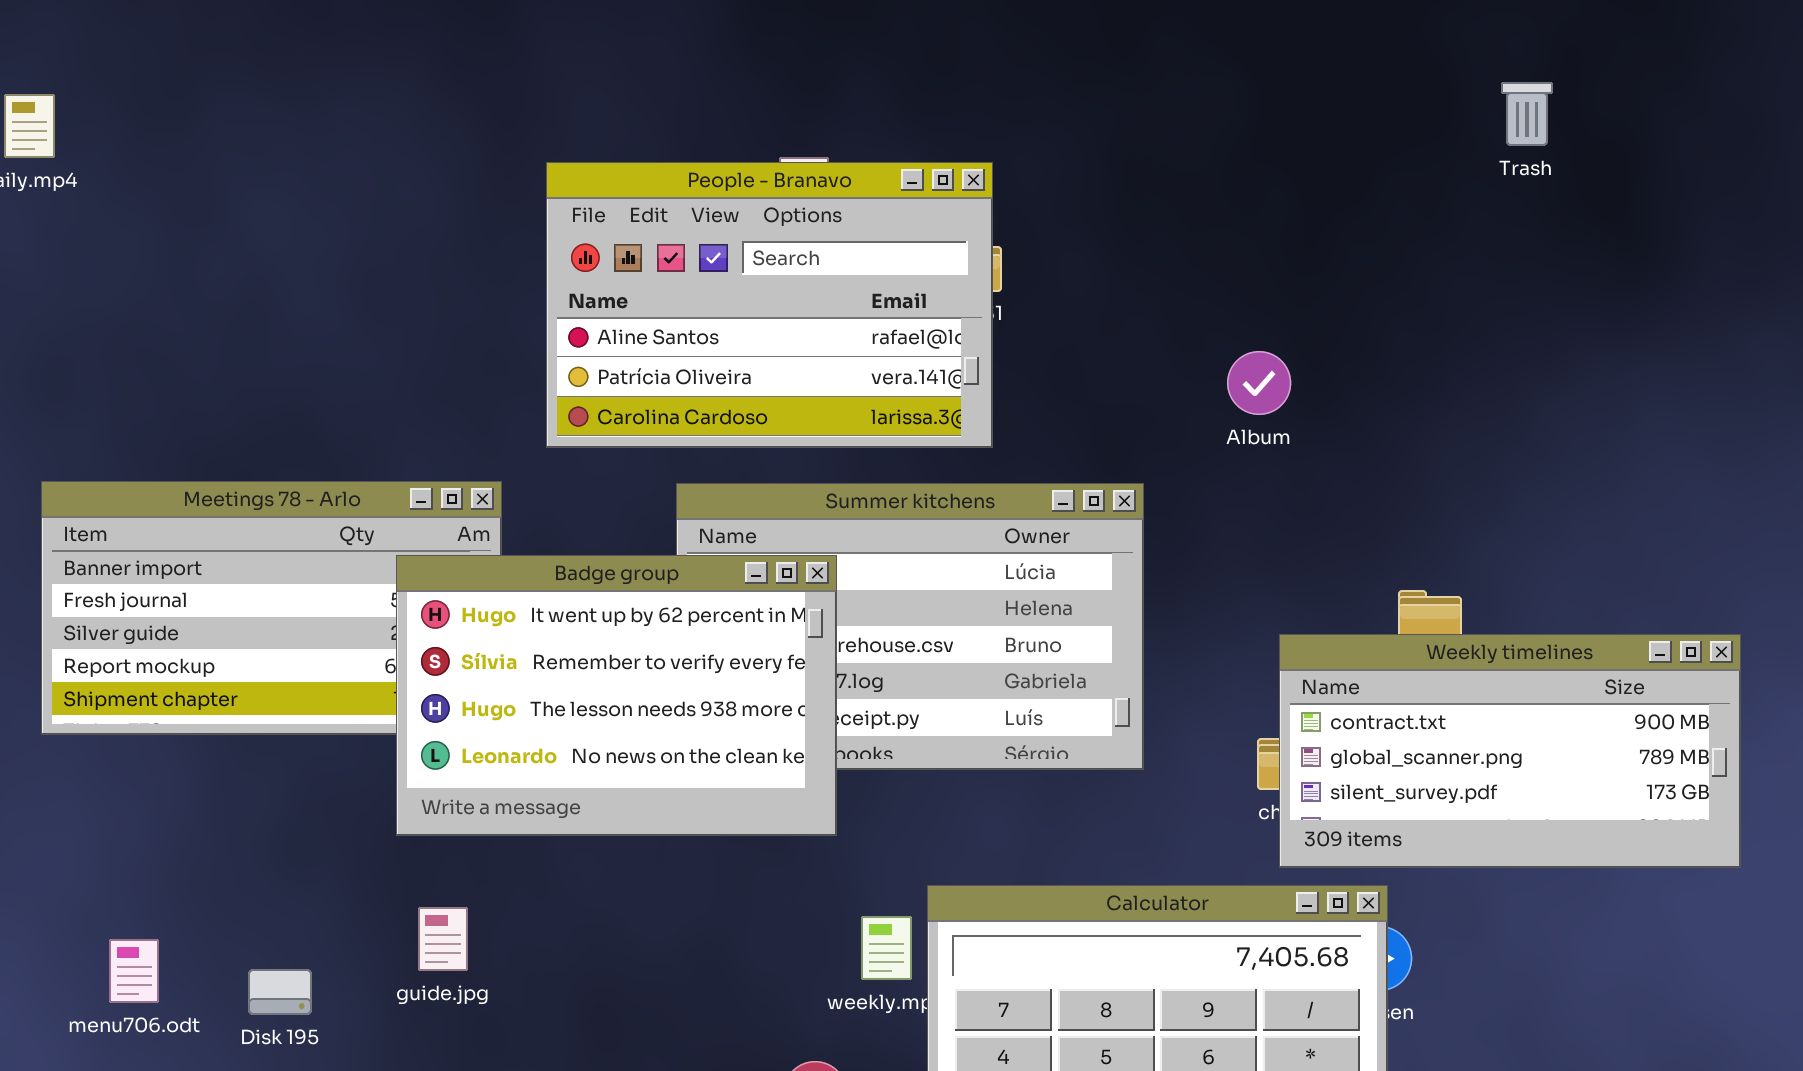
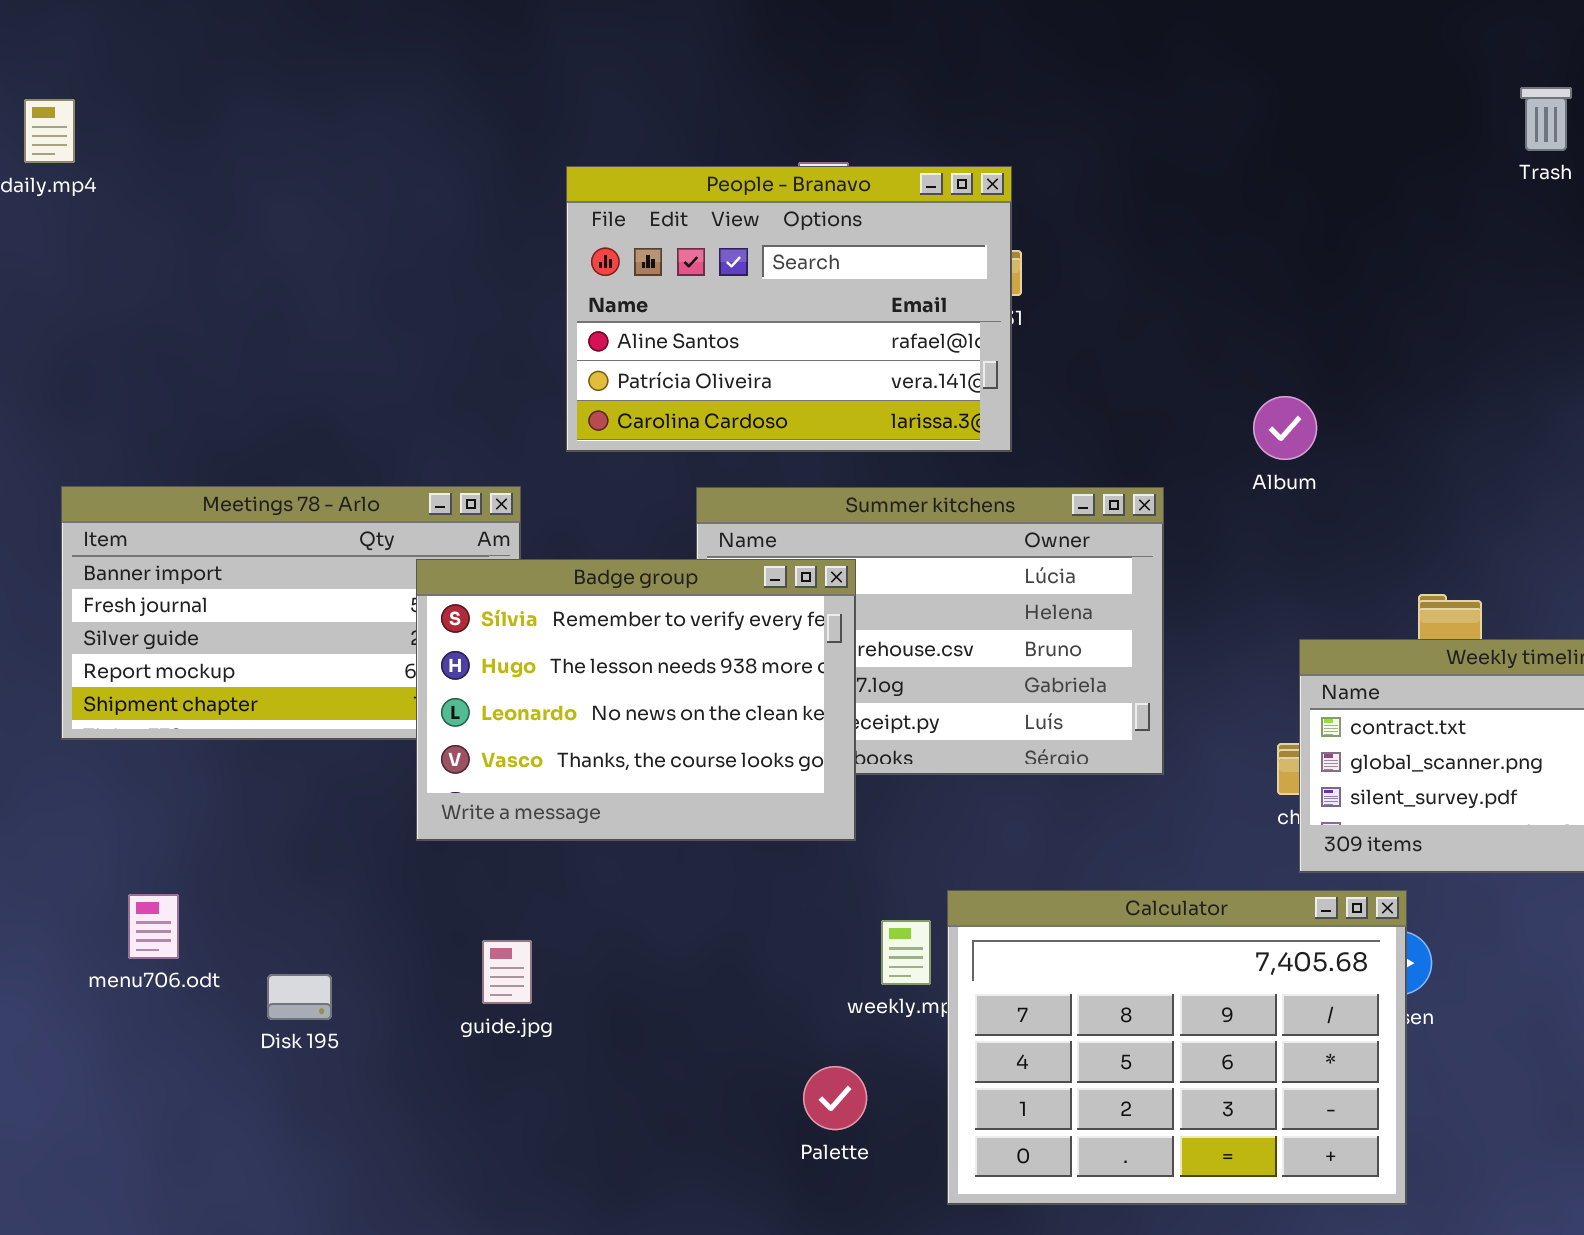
Album: [1227,351,1291,415] -> [1253,396,1317,460], moved
Badge group: [396,555,837,836] -> [416,559,856,841], scrolled down 1 row
guide.jpg: [418,907,468,971] -> [482,940,532,1004], moved
menu706.odt: [109,939,159,1003] -> [128,894,179,959], moved

